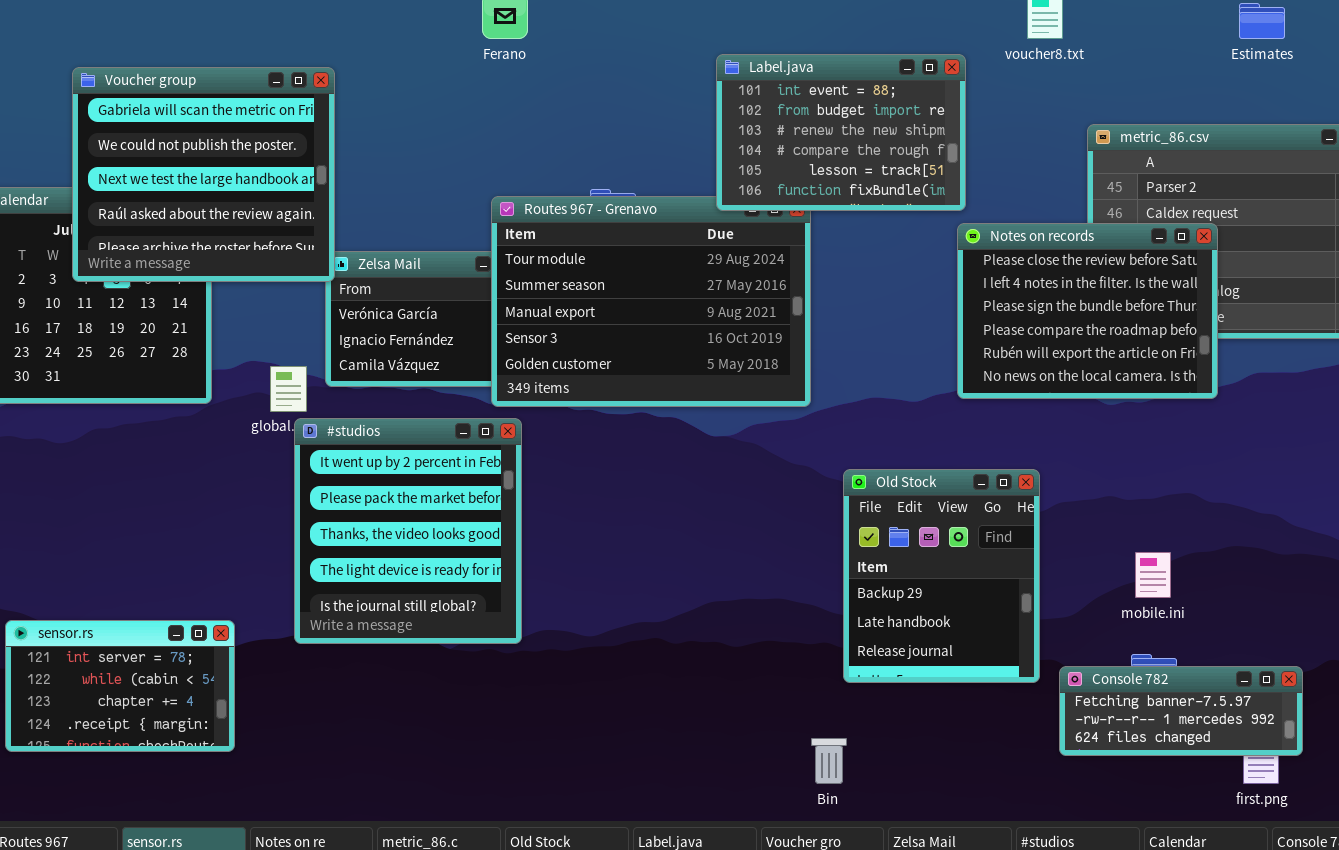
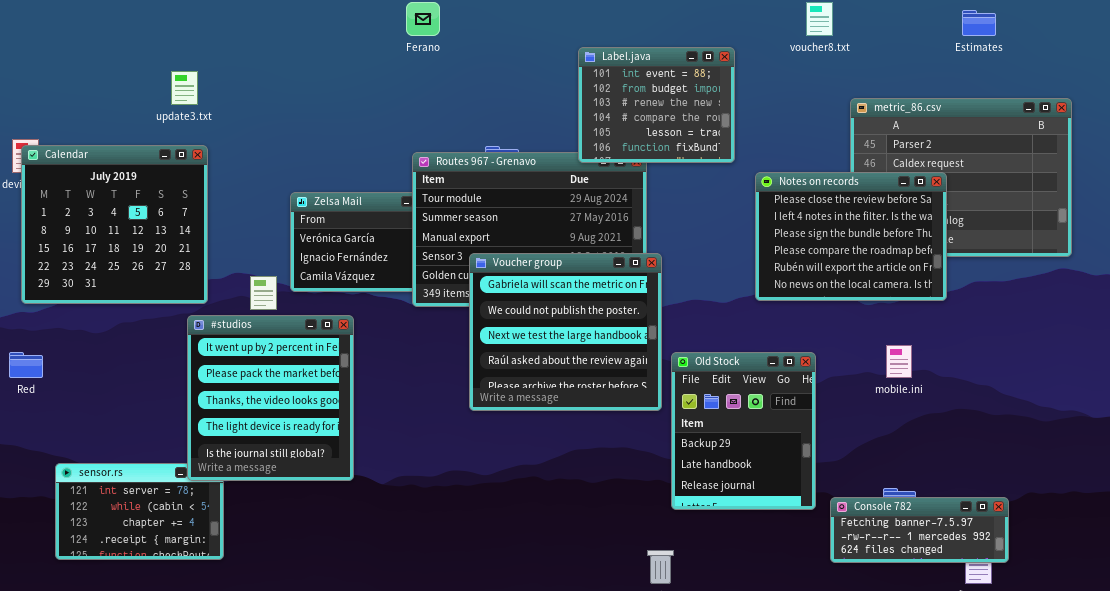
Label.java: [716,54,966,211] -> [578,47,735,163], resized
Voucher group: [72,67,335,282] -> [469,253,662,411], moved
#studios: [294,418,522,644] -> [187,315,354,481], moved
mobile.ini: [1135,552,1171,598] -> [886,345,912,378], moved

